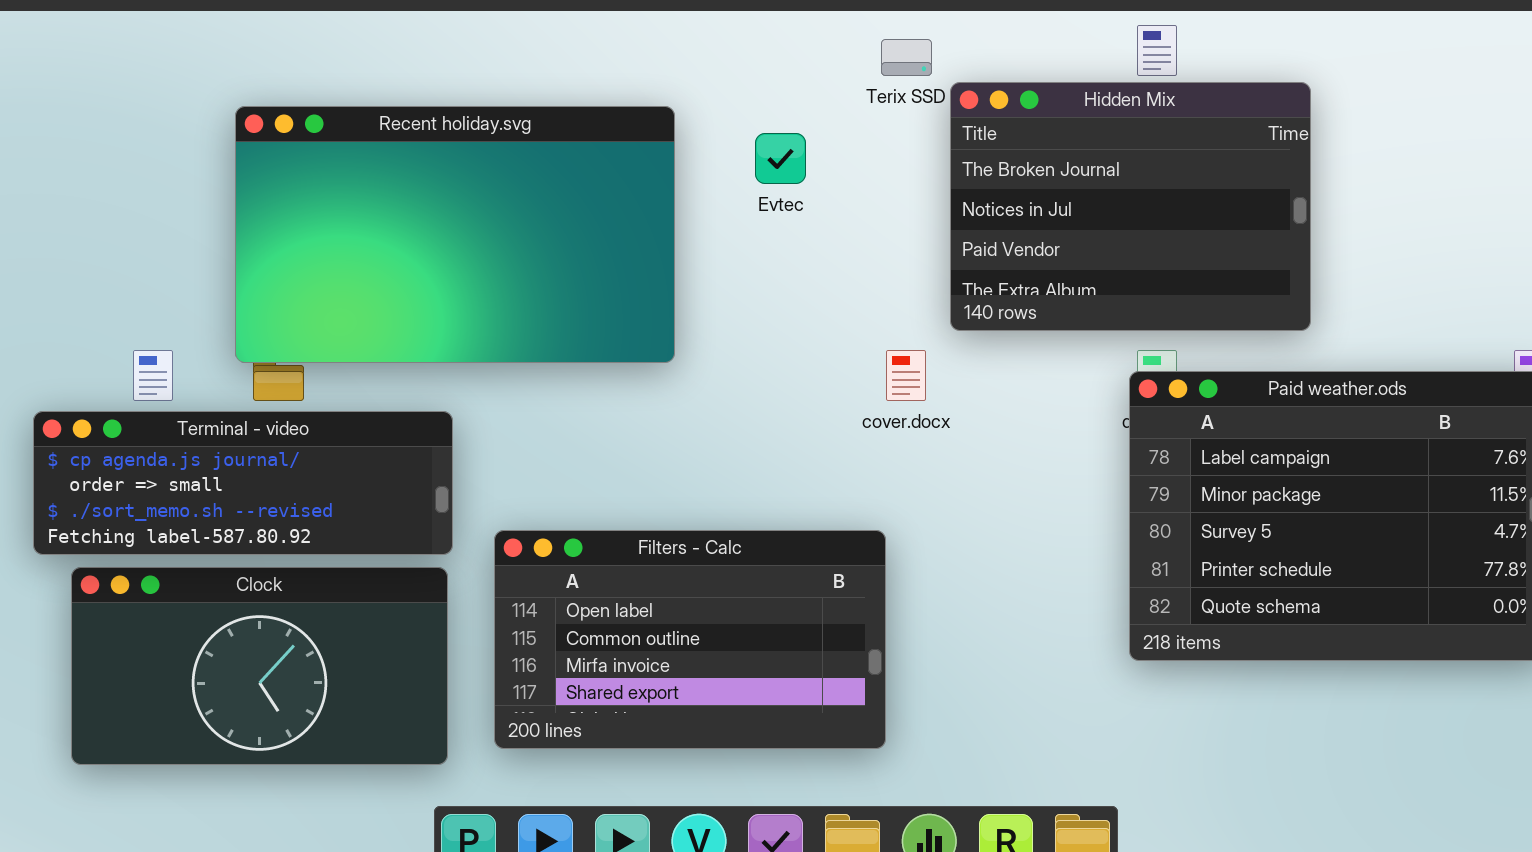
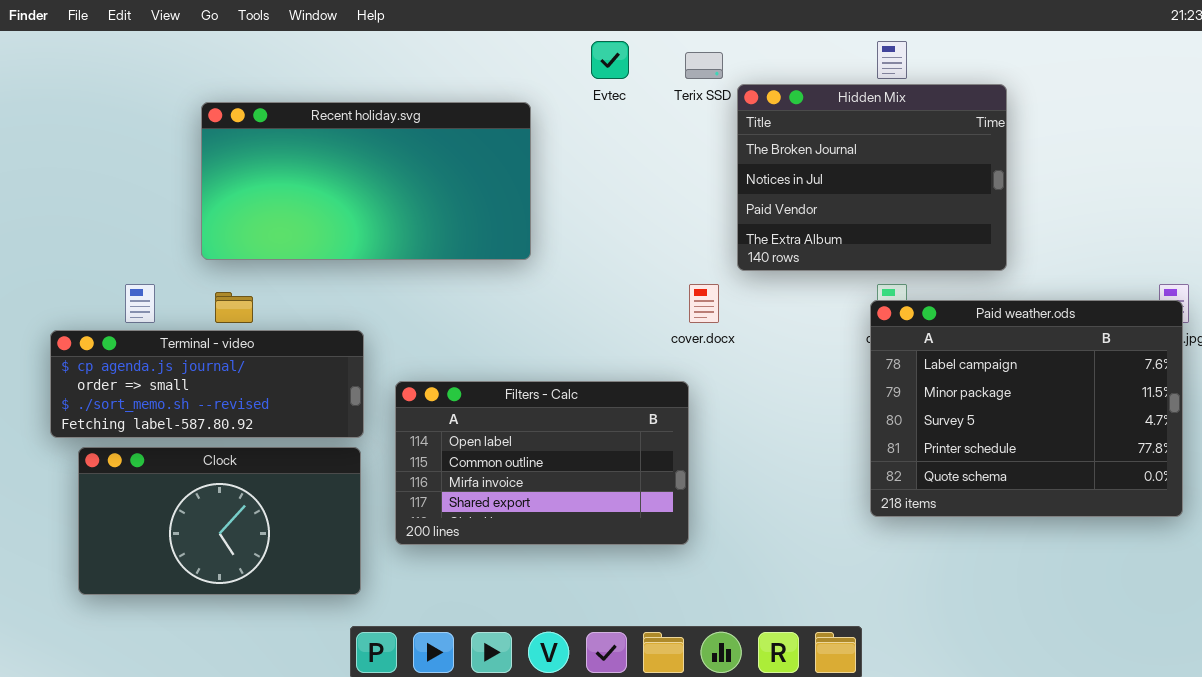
Recent holiday.svg: [235,106,675,363] -> [201,102,531,260], resized
Evtec: [755,133,806,184] -> [591,41,629,79], moved
Filters - Calc: [494,530,886,749] -> [395,381,689,545], moved

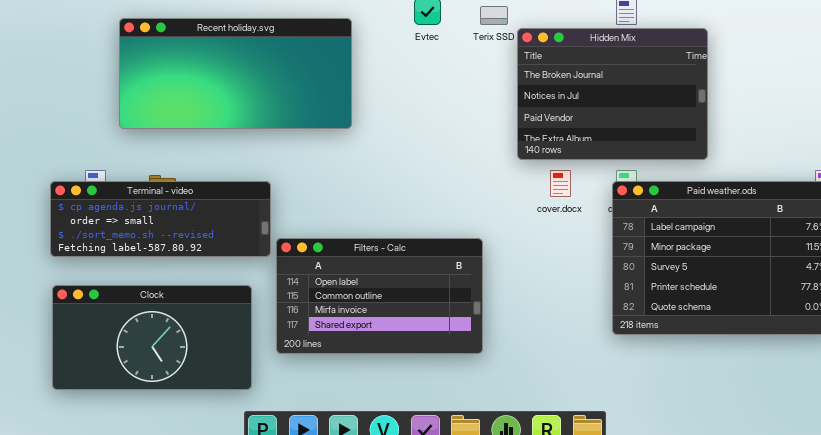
Recent holiday.svg: [201,102,531,260] -> [119,18,352,129], moved
cover.docx: [689,284,719,323] -> [550,170,571,197], moved
Terminal - video: [50,330,364,438] -> [50,181,271,257], moved

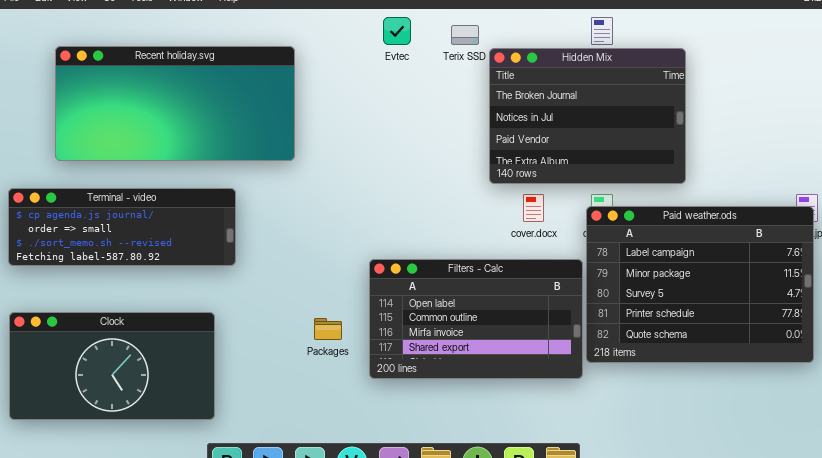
Recent holiday.svg: [119,18,352,129] -> [55,46,295,161], moved
Terminal - video: [50,181,271,257] -> [8,188,236,266], moved
Filters - Calc: [276,238,483,354] -> [369,259,583,379], moved

